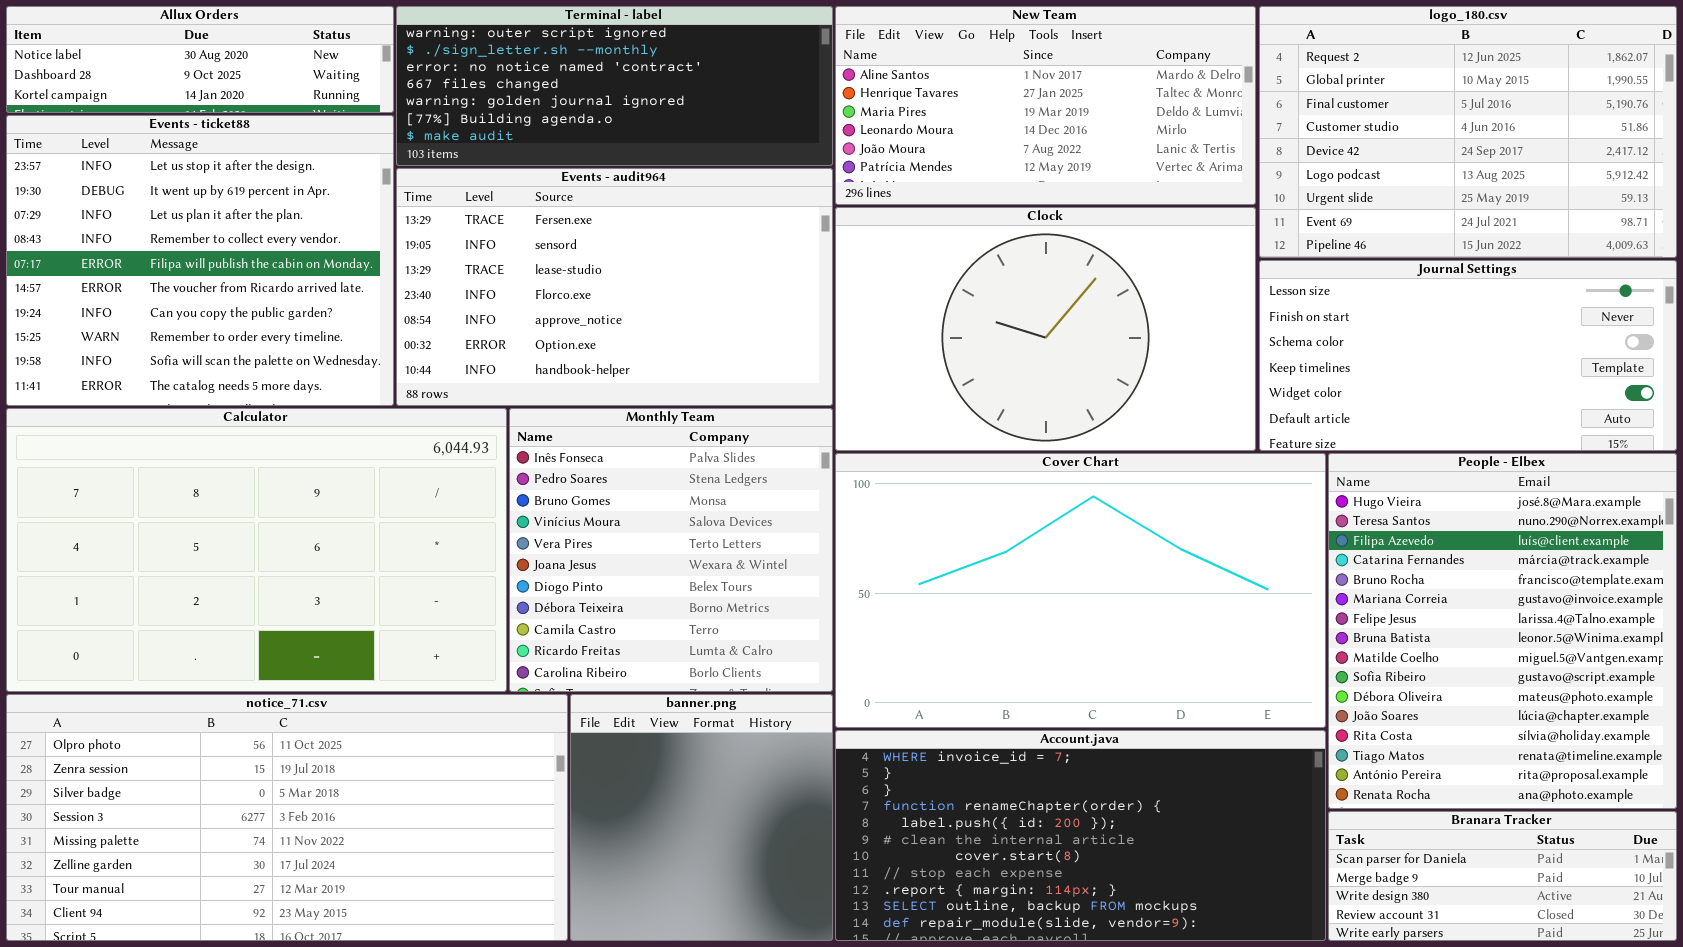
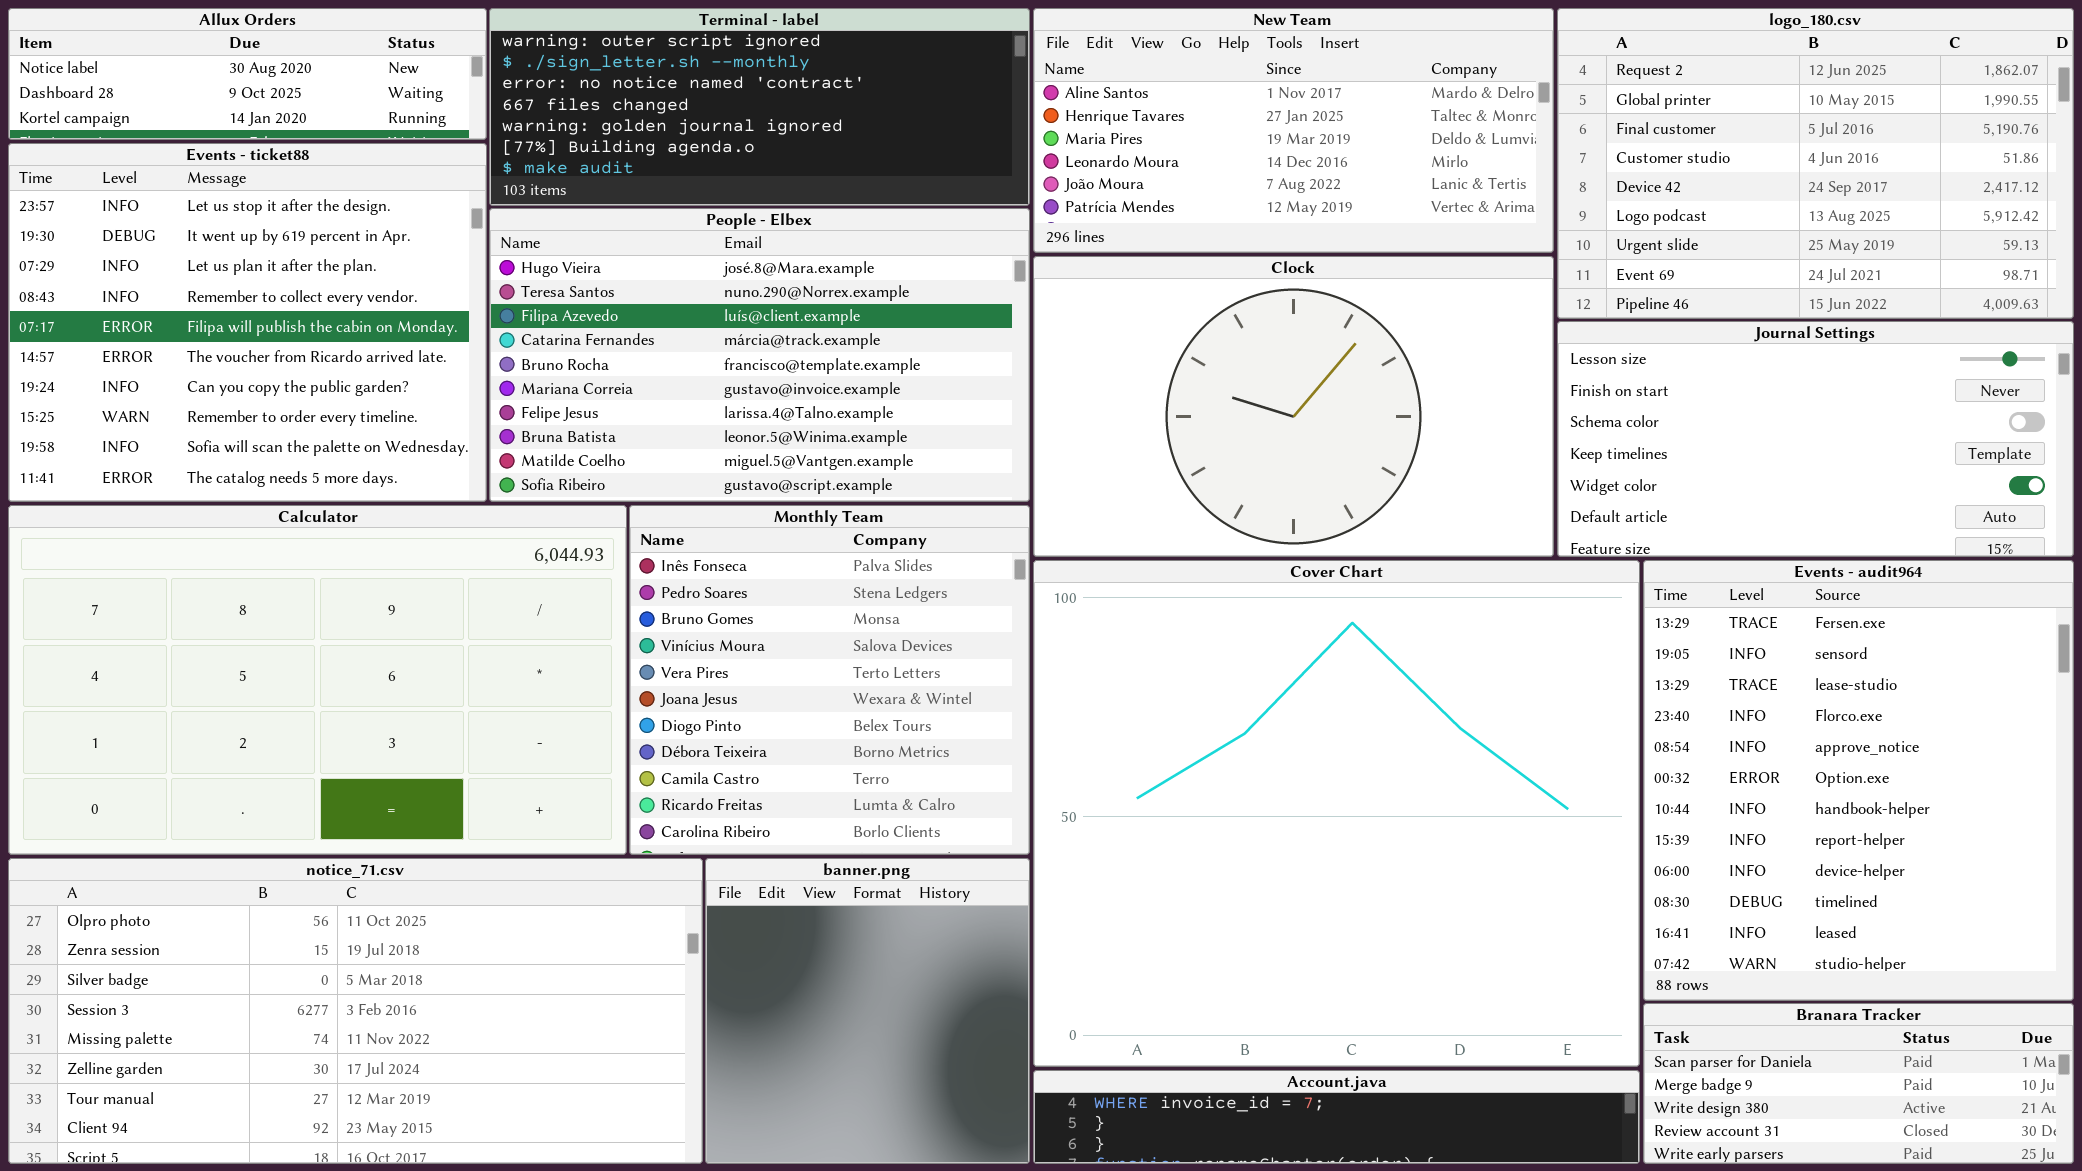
Events - audit964: [396,168,833,406] -> [1643,560,2074,1001], moved, resized
Cover Chart: [835,453,1326,728] -> [1033,560,1640,1067], resized
People - Elbex: [1328,453,1677,809] -> [489,208,1030,502], moved, resized
Account.java: [835,730,1326,941] -> [1033,1070,1640,1164], resized

